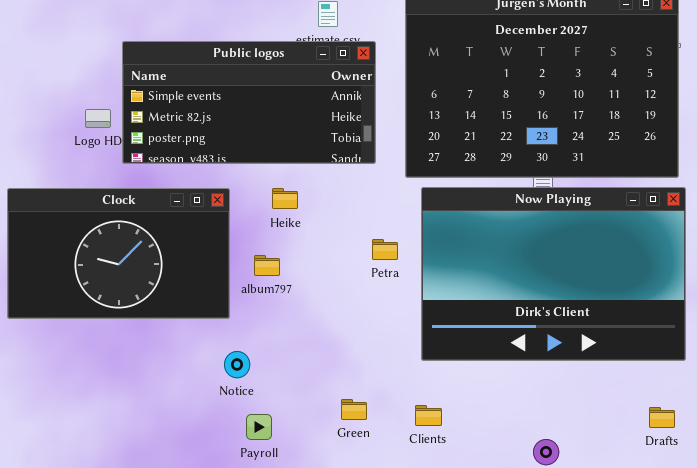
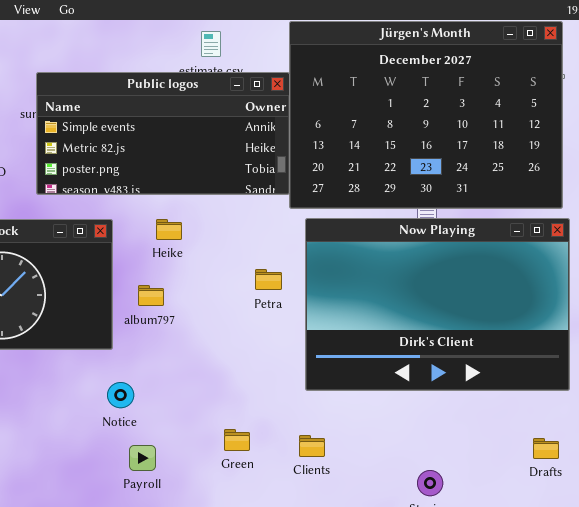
Public logos: [122,41,376,164] -> [36,72,290,195], moved

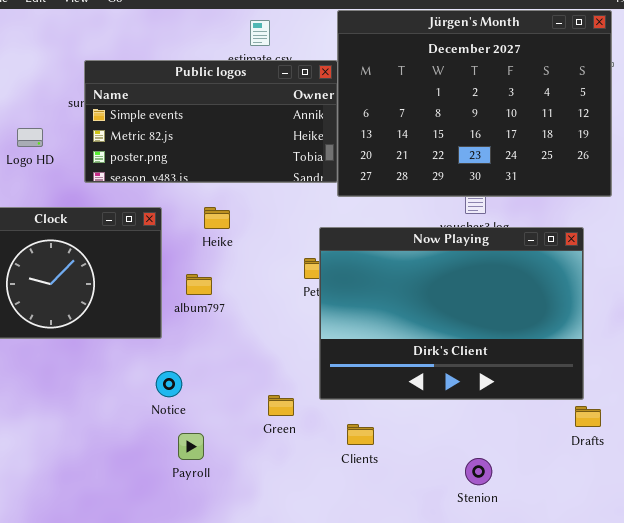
Now Playing: [305,218,570,391] -> [319,227,584,400], moved
Green: [224,429,250,451] -> [268,395,294,416], moved
Drafts: [533,438,559,459] -> [575,406,601,427], moved

